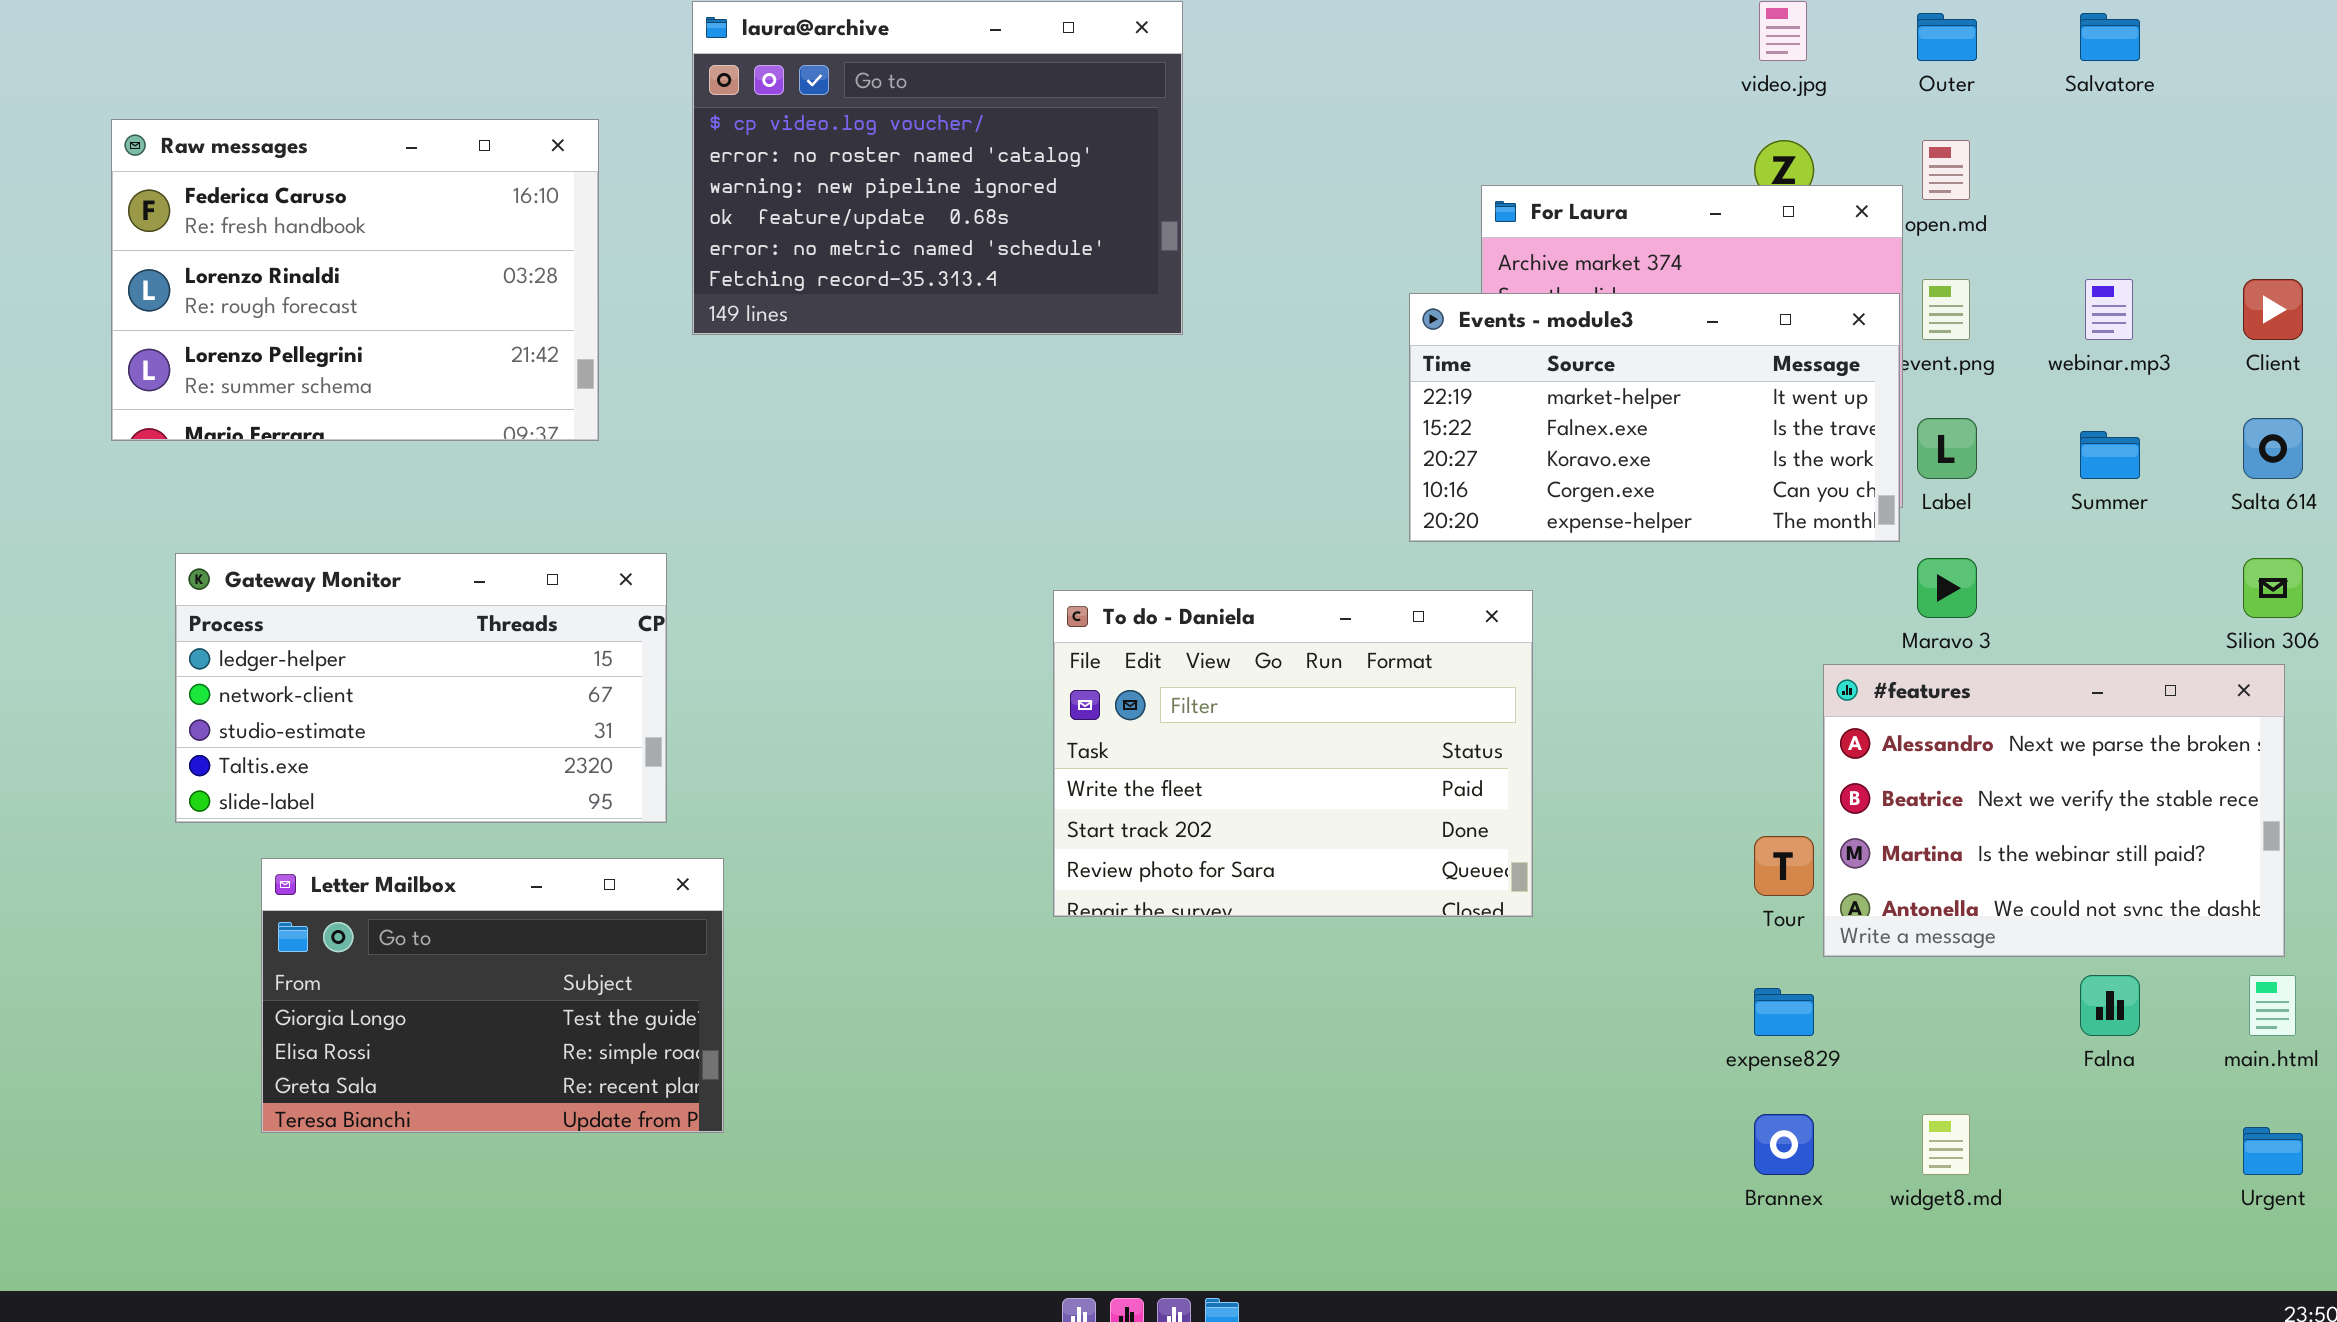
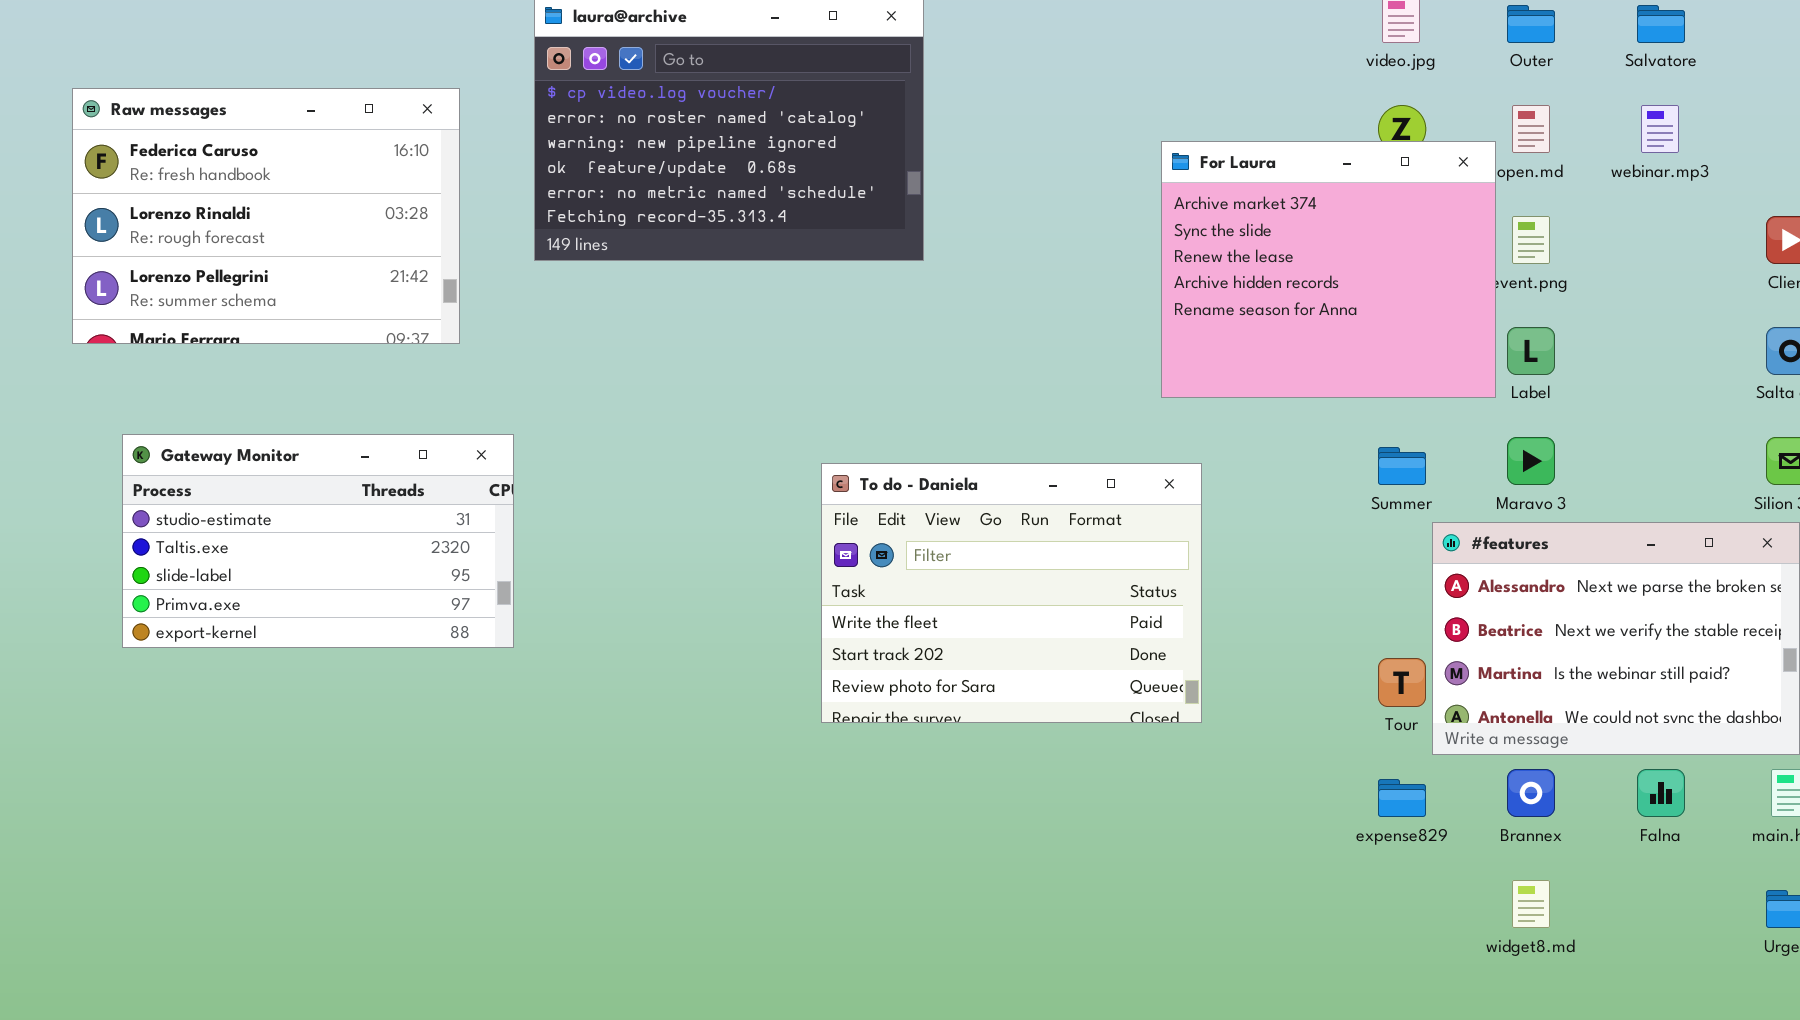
webinar.mp3: [2085,279,2133,340] -> [1641,105,1679,153], moved
Events - module3: [1409,293,1900,542] -> none, closed
Summer: [2080,431,2140,479] -> [1378,447,1426,485], moved
Gateway Monitor: [175,553,667,823] -> [122,434,514,648], scrolled down 2 rows
Letter Mailbox: [261,858,724,1133] -> none, closed
Brannex: [1754,1114,1814,1175] -> [1507,769,1555,817], moved

